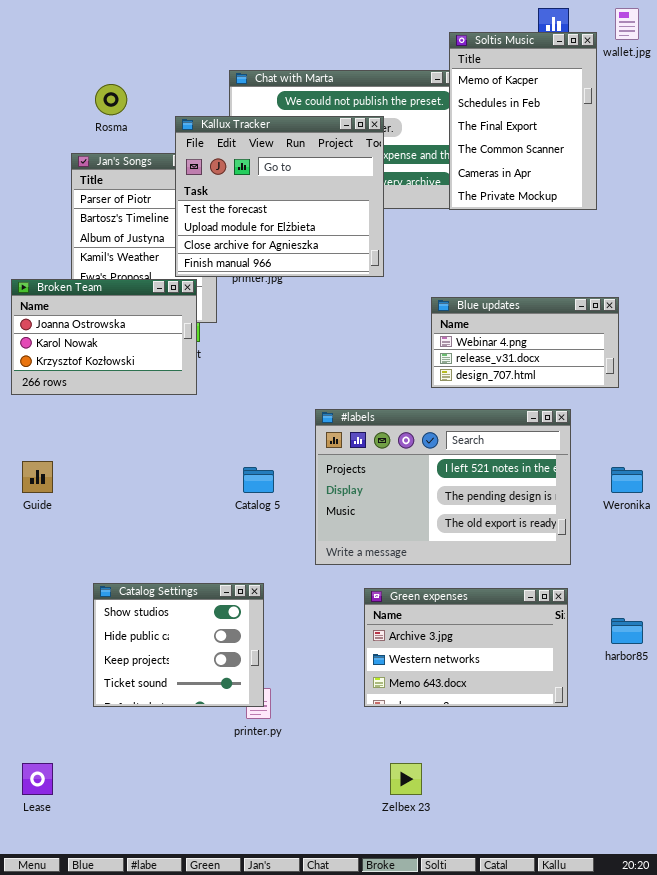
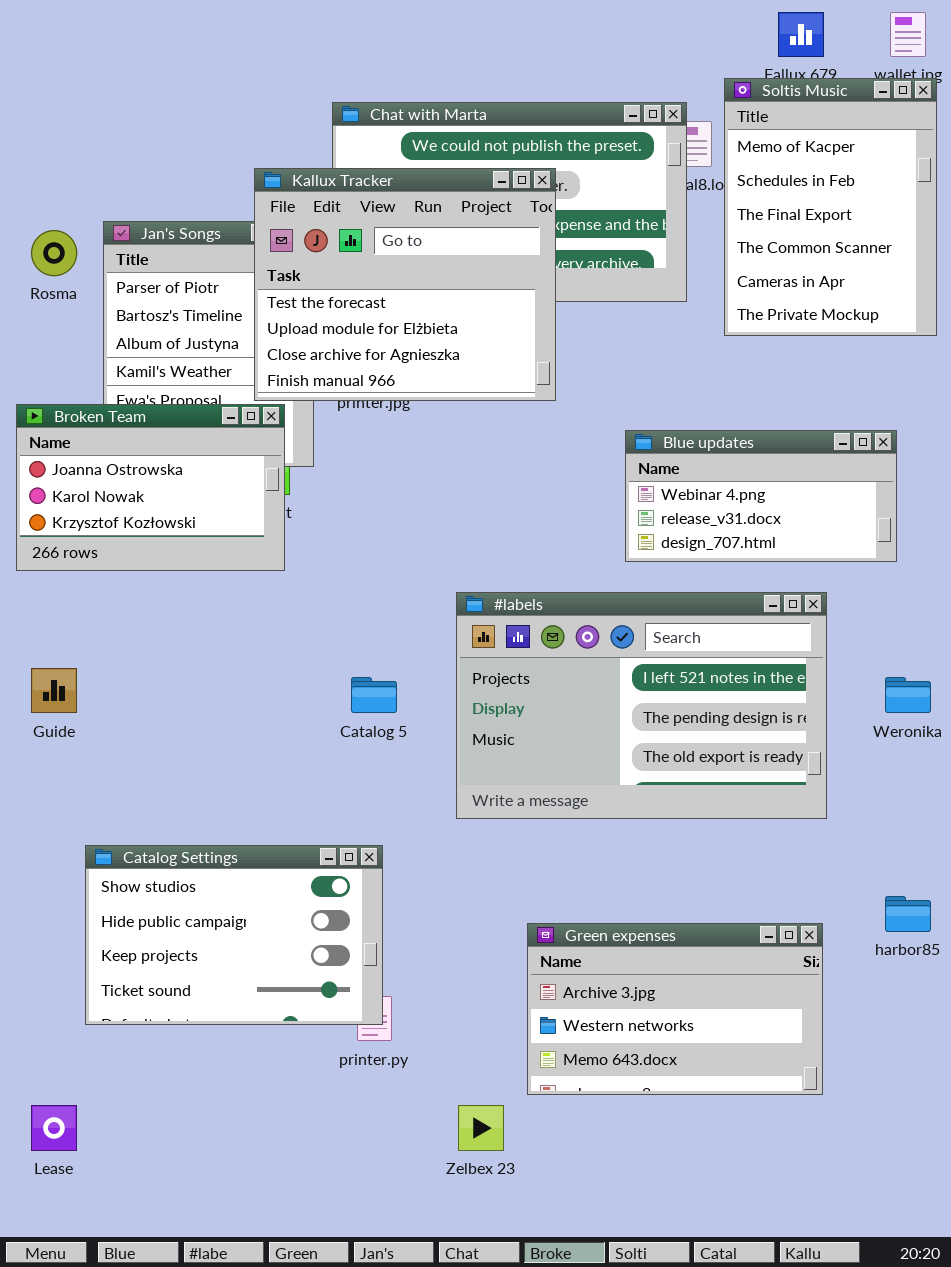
Soltis Music: [449,32,597,210] -> [724,78,937,336], moved
Rosma: [95,84,127,115] -> [31,230,77,276], moved
Catalog Settings: [93,583,264,707] -> [85,845,383,1025], resized
Green expenses: [364,588,568,707] -> [527,923,823,1095], moved
Zelbex 23: [390,763,422,795] -> [458,1105,504,1151], moved

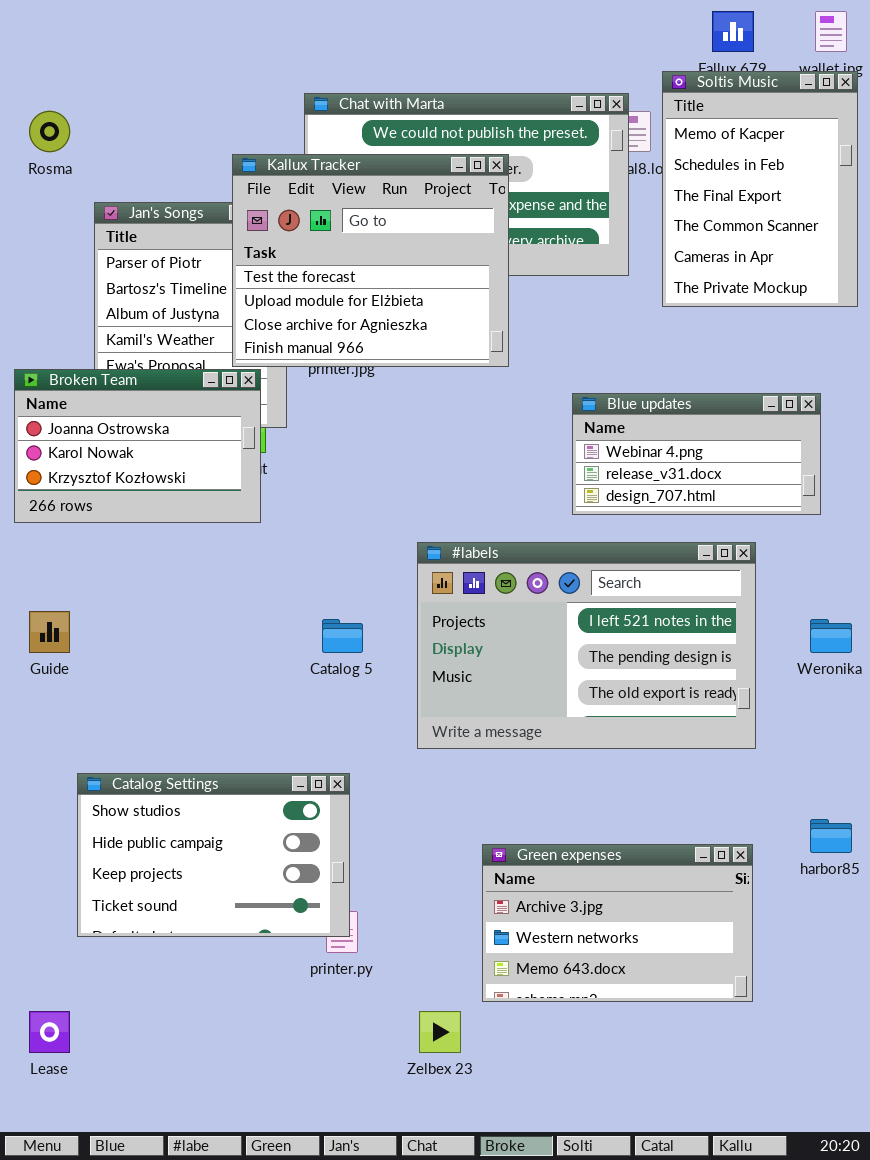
Rosma: [31,230,77,276] -> [29,111,70,152], moved

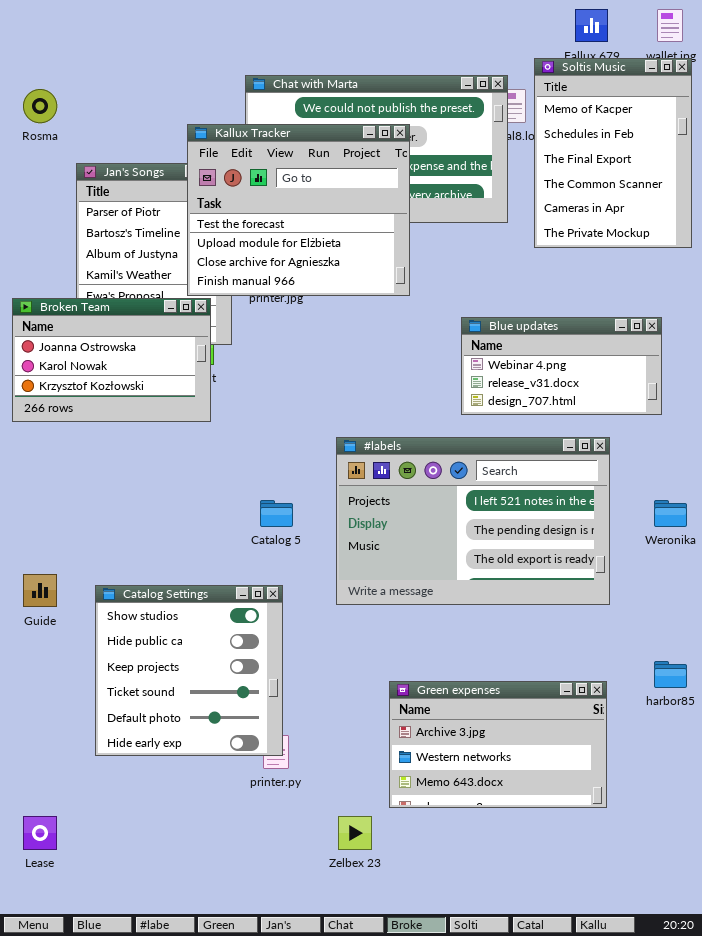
Guide: [29,611,70,653] -> [23,574,57,607], moved
Catalog Settings: [77,773,350,937] -> [95,585,283,756], resized

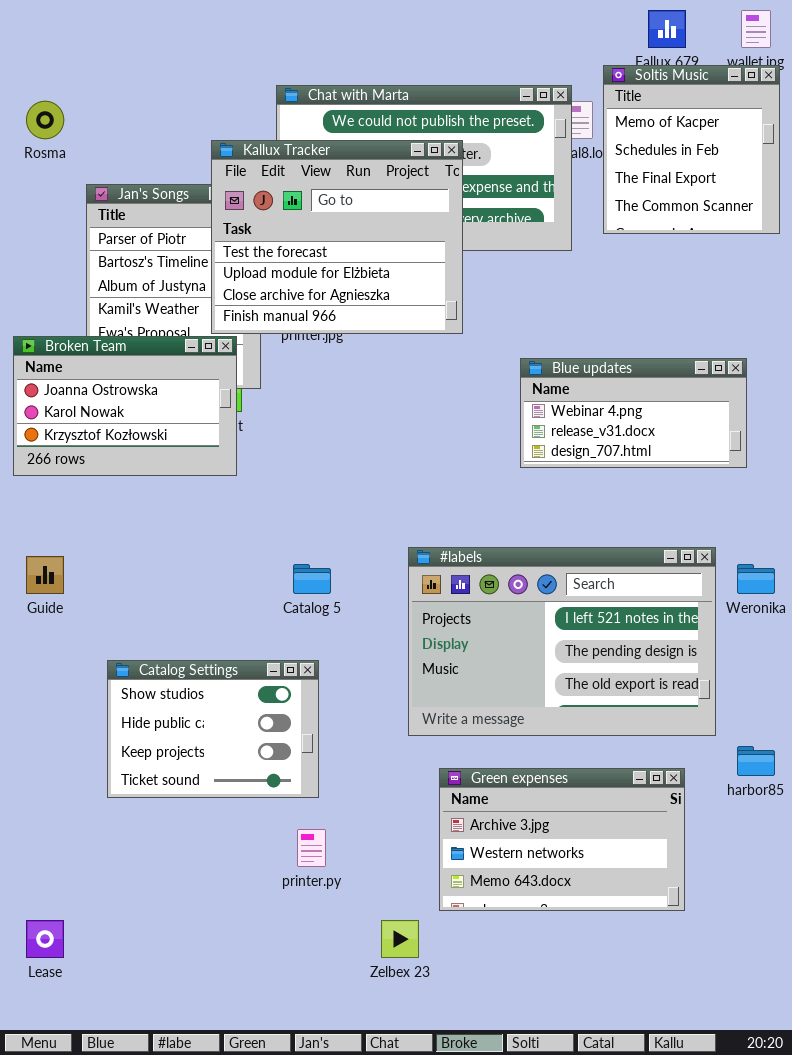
Soltis Music: [534,58,692,248] -> [603,65,780,234], resized
#labels: [336,437,610,605] -> [408,547,716,736], moved
Guide: [23,574,57,607] -> [26,556,64,594], moved
Catalog Settings: [95,585,283,756] -> [107,660,319,798], resized

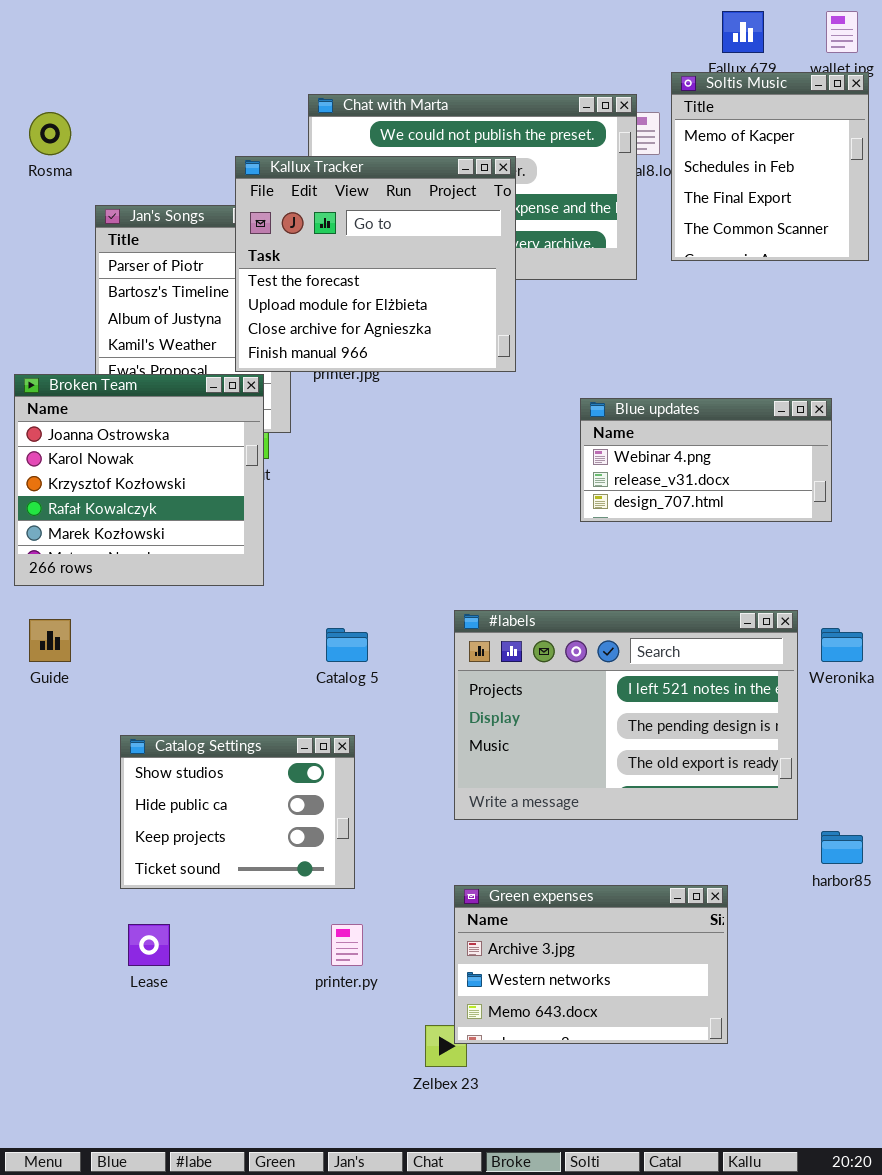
Broken Team: [13,336,237,476] -> [14,374,264,586], resized
Green expenses: [439,768,685,911] -> [454,885,728,1044], moved
Lease: [26,920,64,958] -> [128,924,170,966], moved

